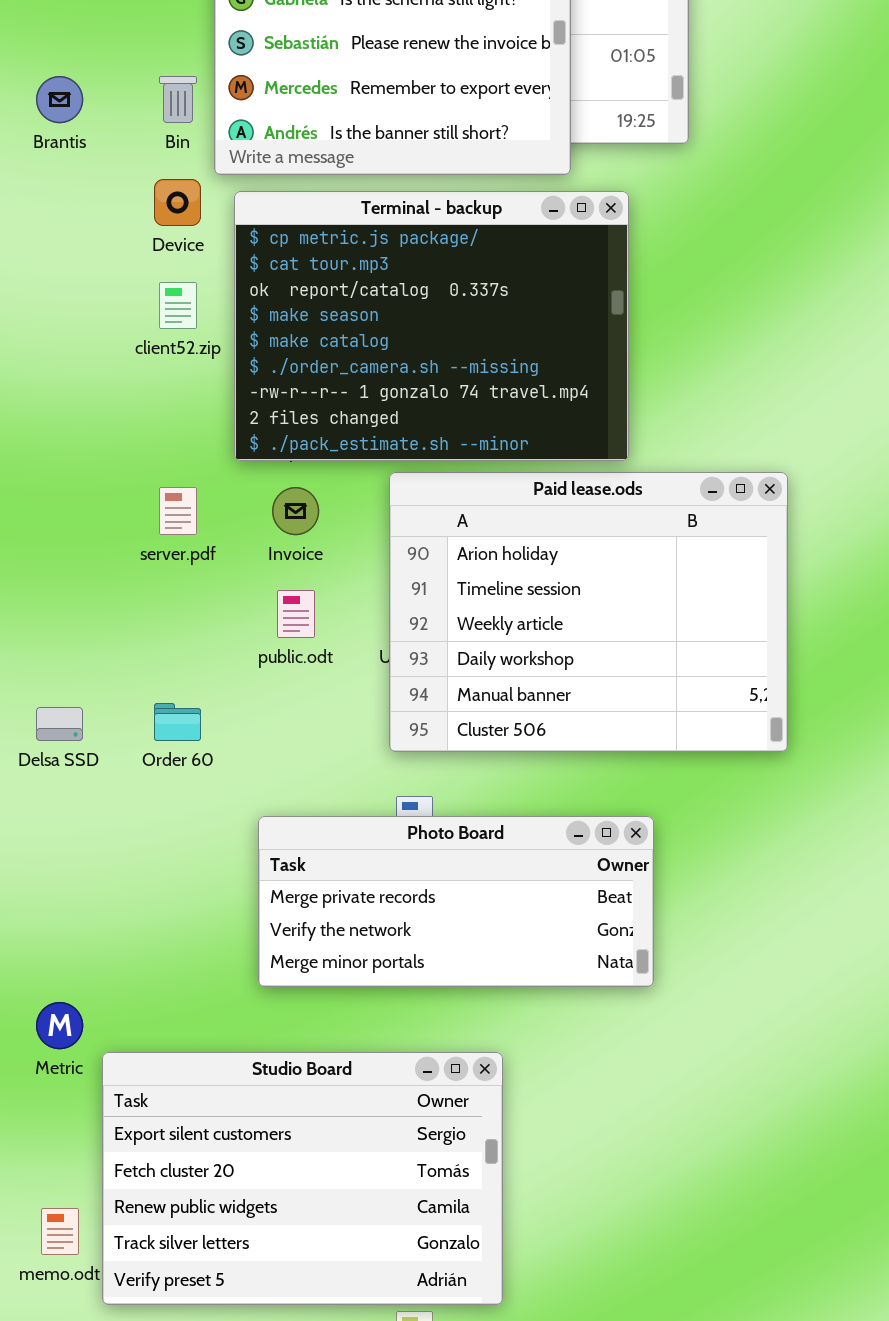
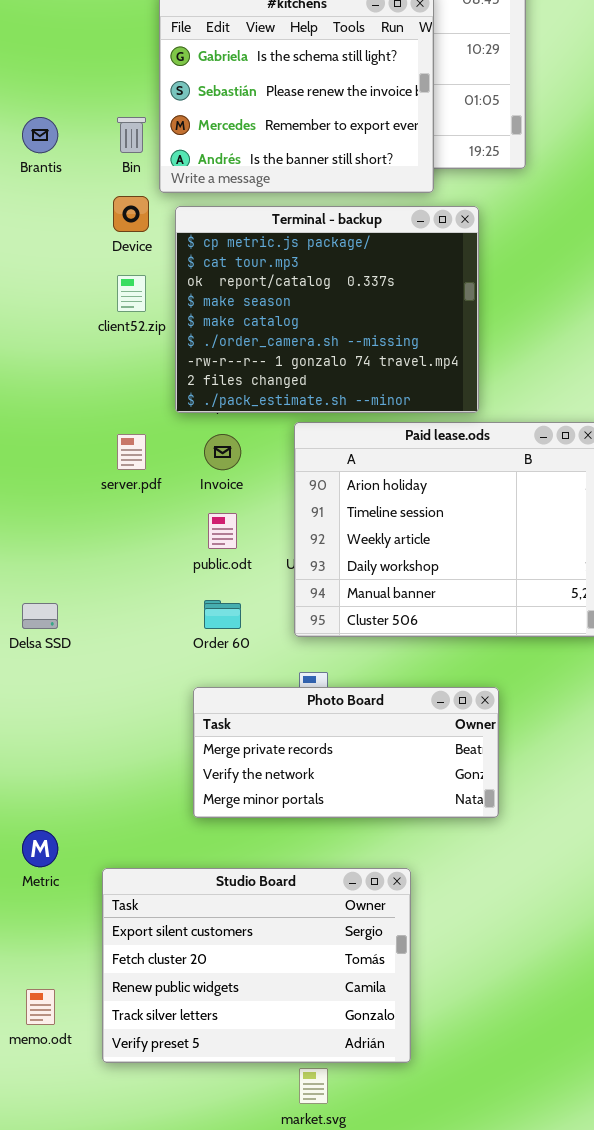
Order 60: [154,703,201,741] -> [204,600,241,629], moved
Studio Board: [102,1052,503,1305] -> [102,868,411,1063], moved

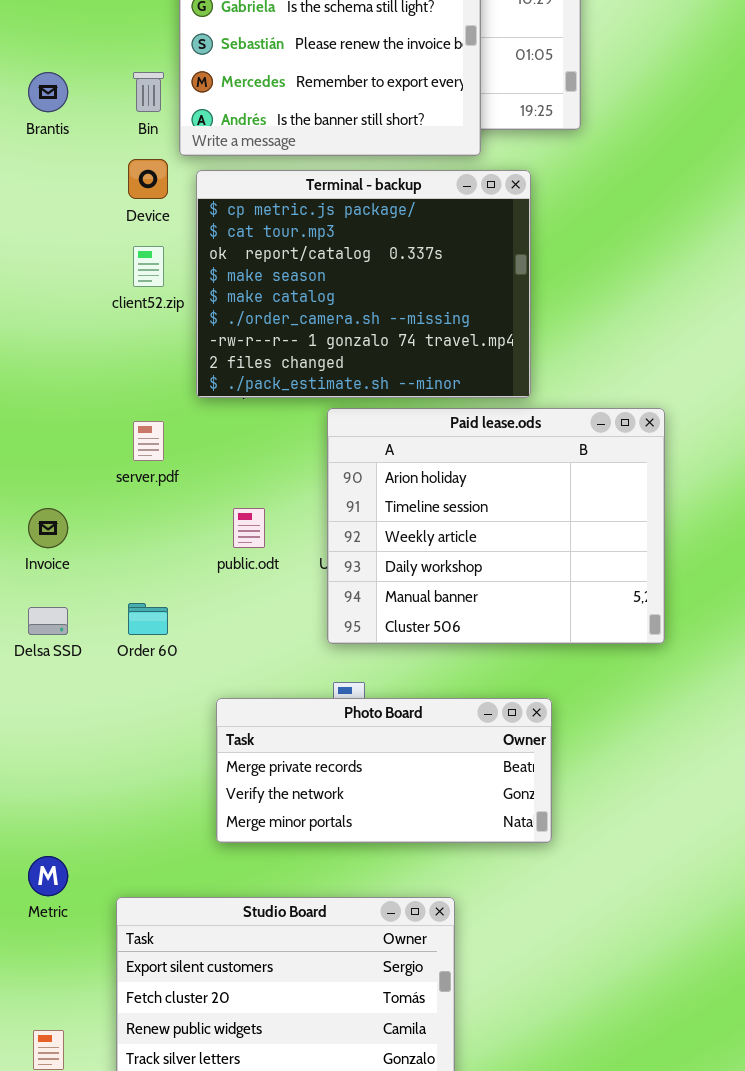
Invoice: [204,434,241,470] -> [28,508,68,548], moved
Order 60: [204,600,241,629] -> [128,603,168,635], moved

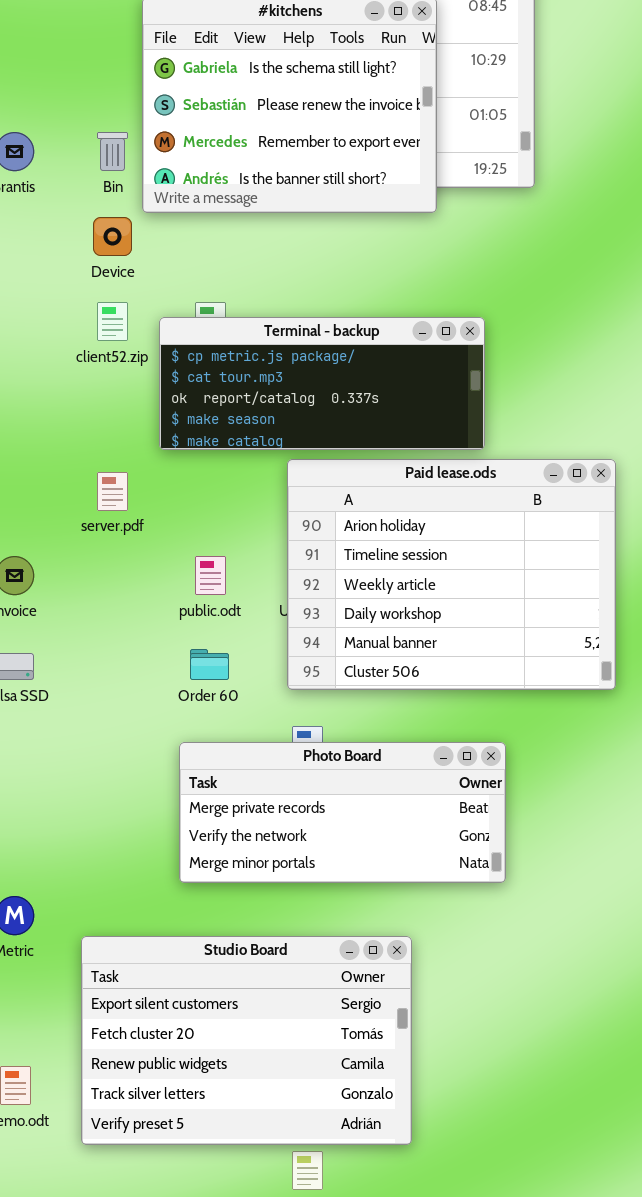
Terminal - backup: [196,170,531,398] -> [159,317,485,450], resized
Order 60: [128,603,168,635] -> [190,649,229,680], moved

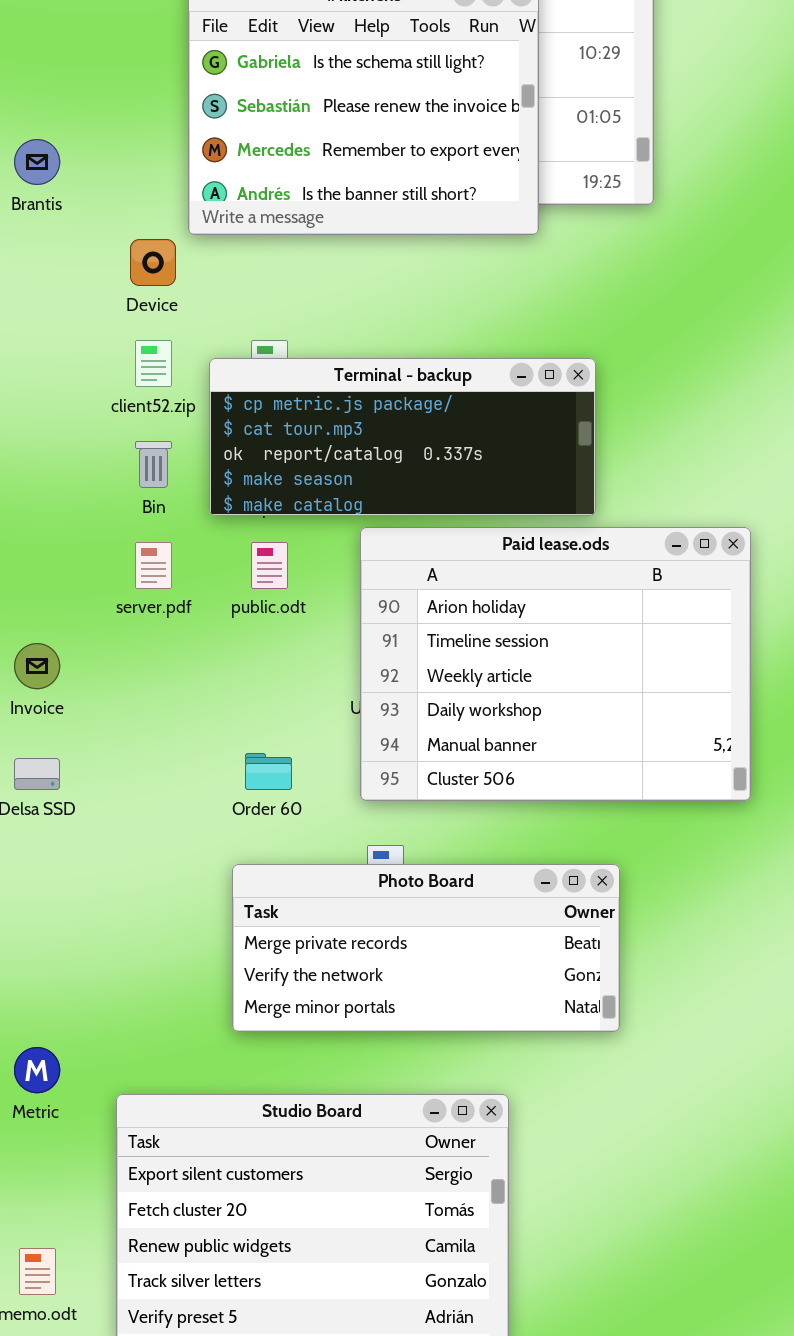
Bin: [97,132,128,171] -> [135,441,172,488], moved
public.odt: [195,556,226,595] -> [251,542,288,589], moved

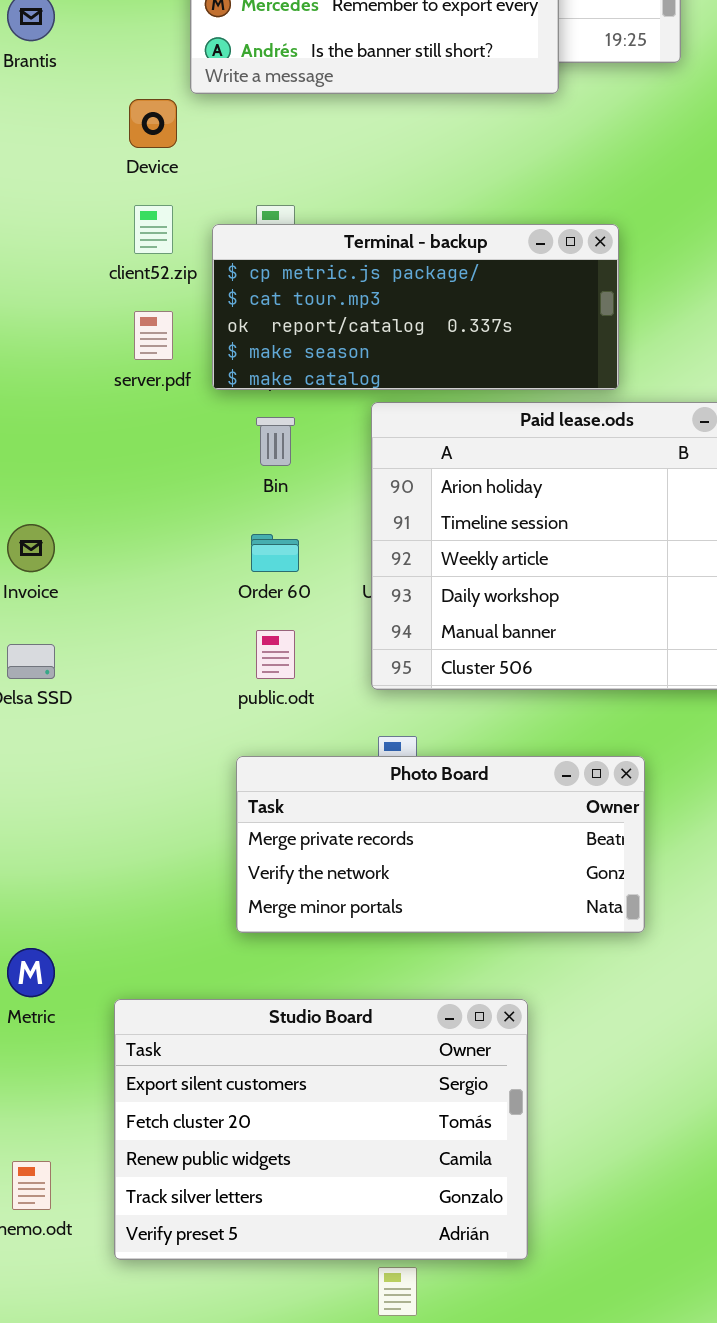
Bin: [135,441,172,488] -> [256,417,295,466], moved
server.pdf: [135,542,172,589] -> [134,311,173,360], moved
public.odt: [251,542,288,589] -> [256,630,295,679], moved
Order 60: [245,753,292,790] -> [251,534,299,572], moved

